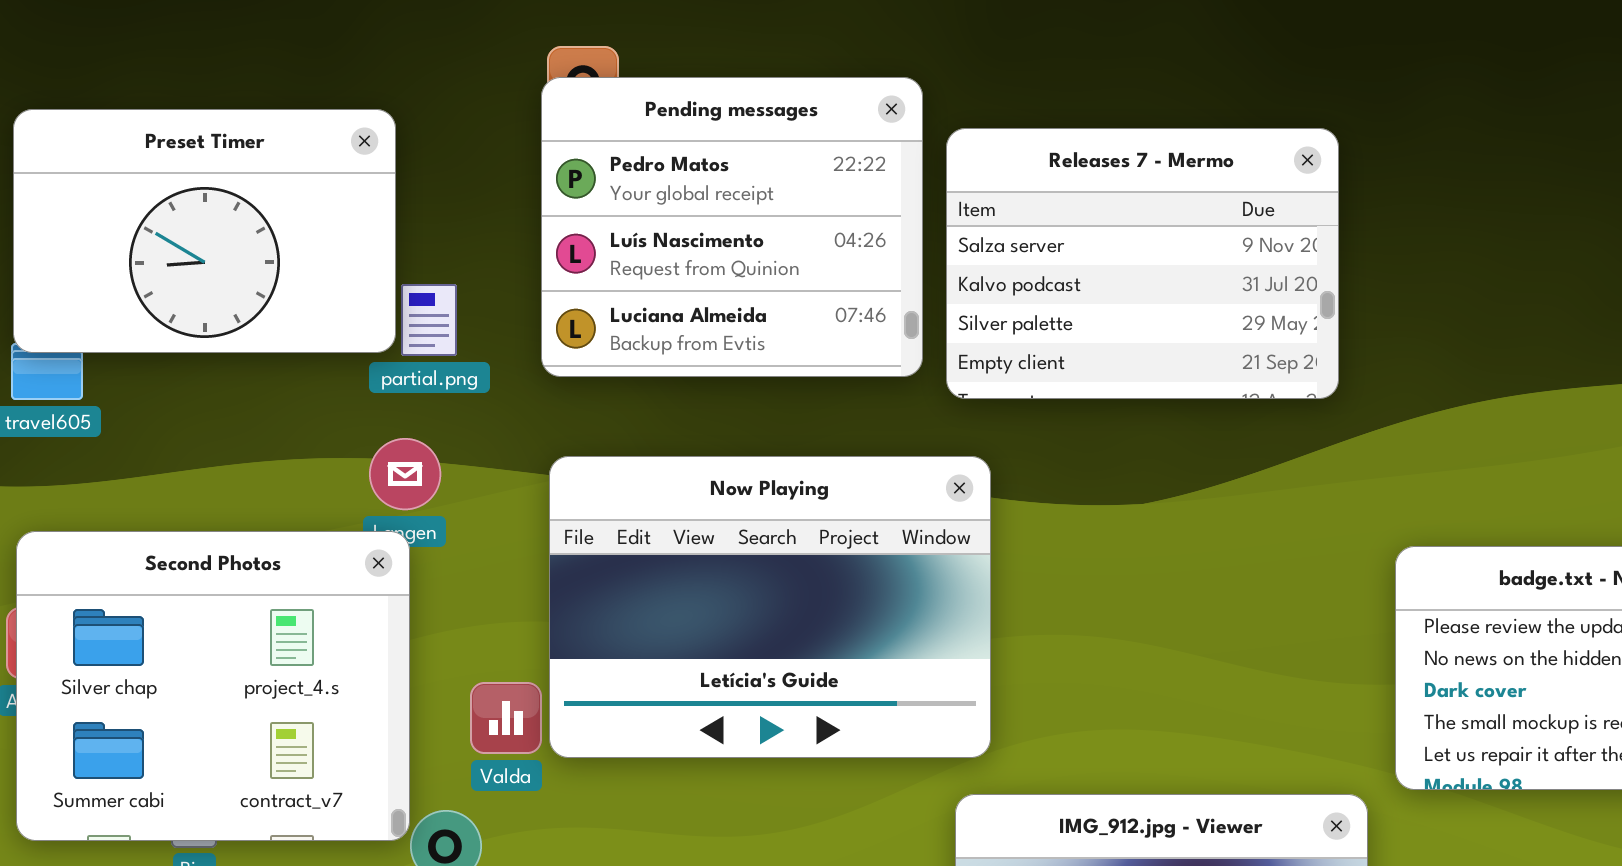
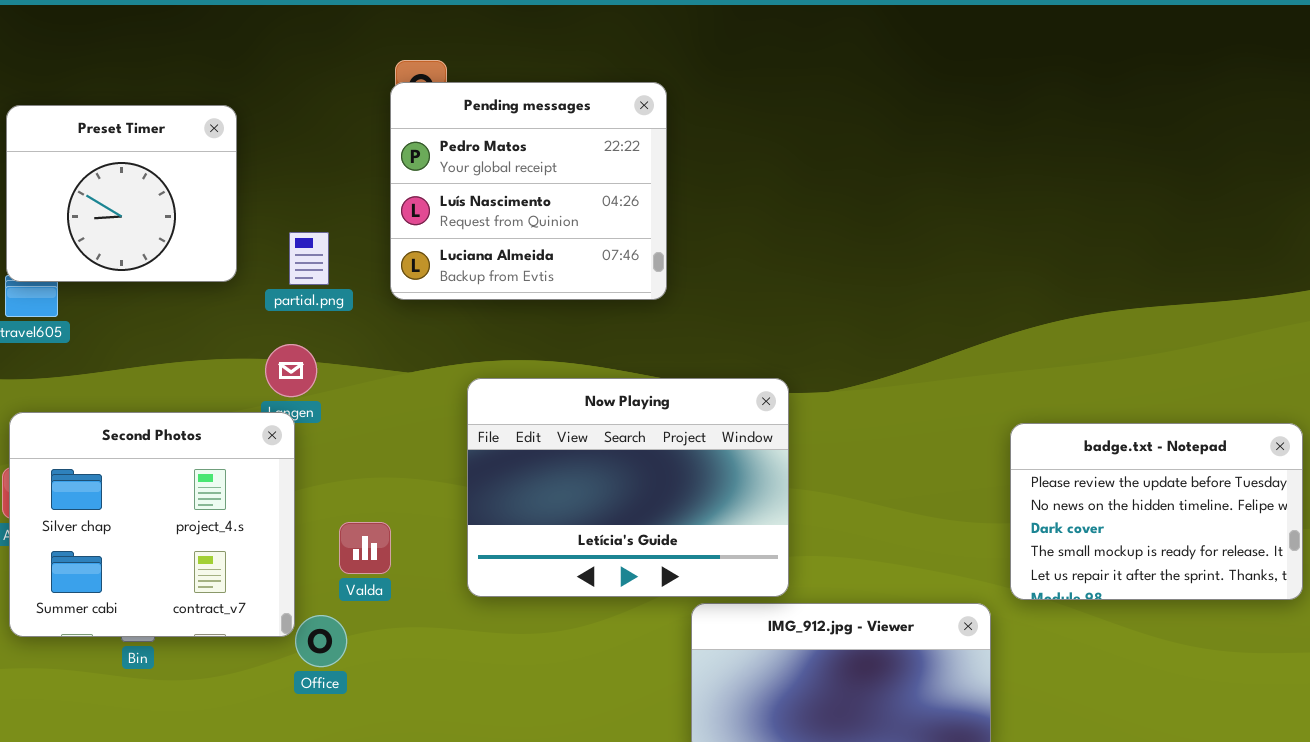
Preset Timer: [13,109,396,353] -> [6,105,237,282], resized
Releases 7 - Mermo: [946,128,1339,399] -> none, closed
Now Playing: [549,456,991,758] -> [467,378,789,597], moved

